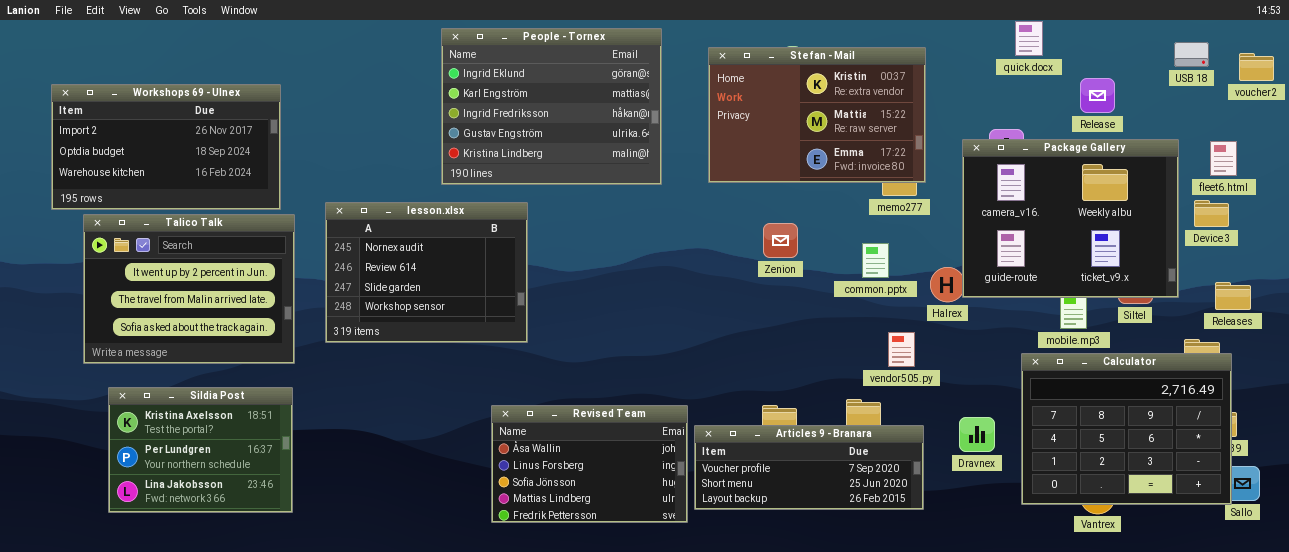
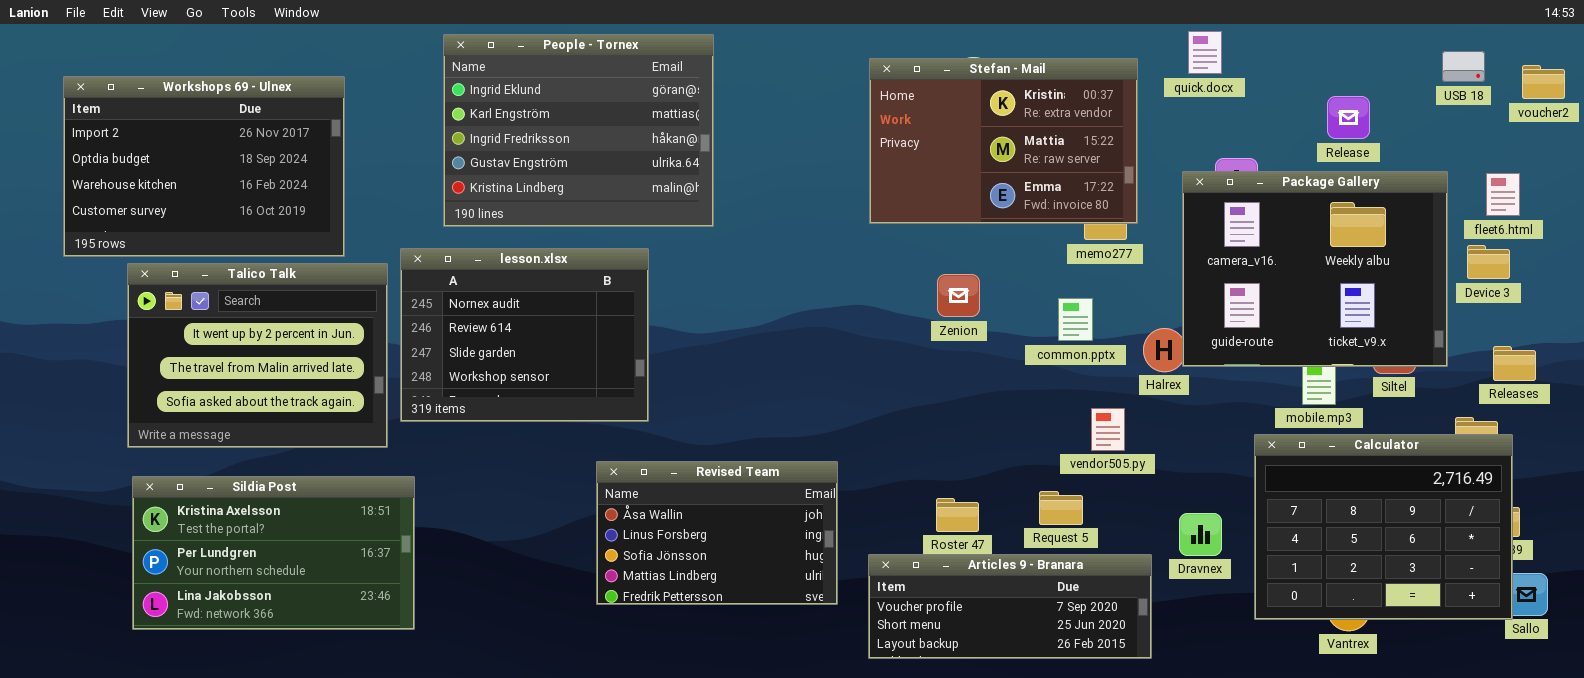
quick.docx: [1015,21,1043,56] -> [1188,31,1222,74], moved
People - Tornex: [441,28,662,185] -> [443,34,714,227], moved
Workshops 69 - Ulnex: [51,84,281,210] -> [63,76,345,257], resized
Talico Talk: [83,214,295,364] -> [127,263,388,448], moved
Sildia Post: [108,387,293,513] -> [132,476,415,630], resized
Revised Team: [491,405,688,523] -> [596,461,838,605], moved
Articles 9 - Branara: [694,425,924,510] -> [868,554,1152,659], moved

